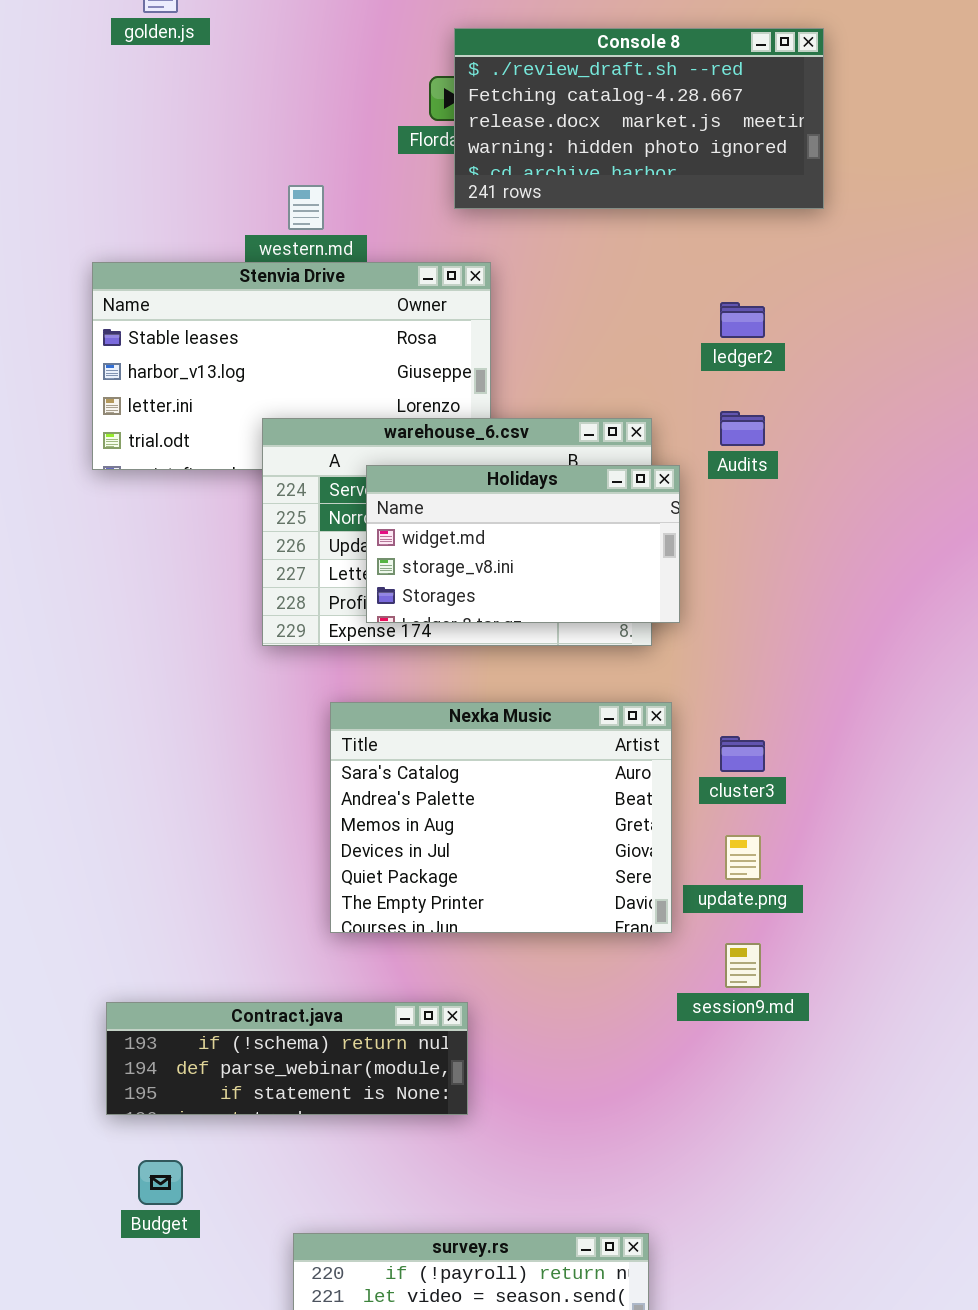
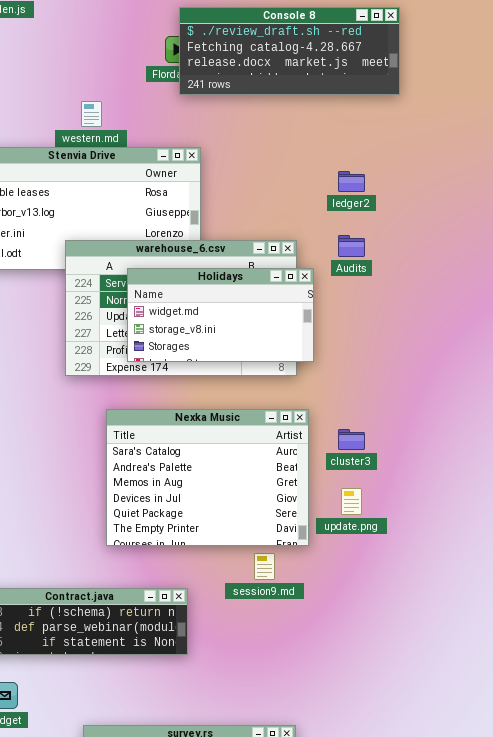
Console 8: [454,28,824,209] -> [179,7,400,95], resized
session9.md: [725,943,761,988] -> [254,553,275,580], moved

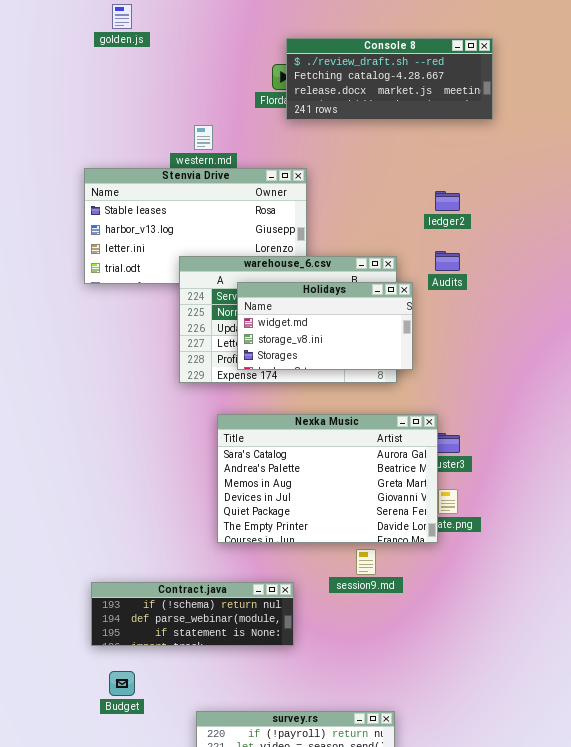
Nexka Music: [106,409,309,546] -> [217,414,438,543], resized

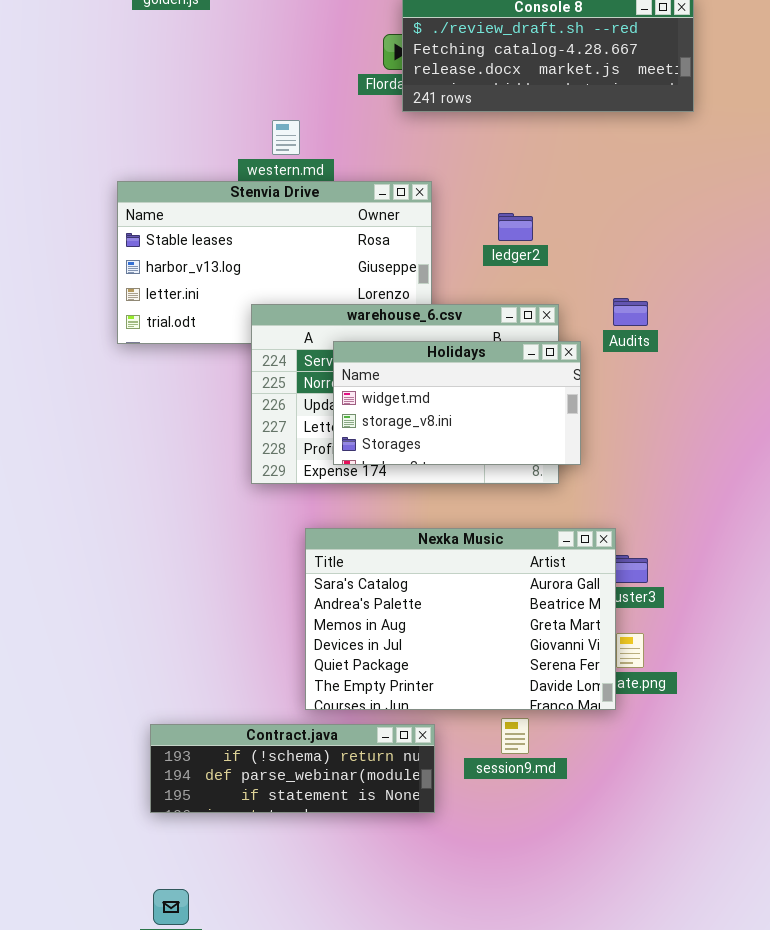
ledger2: [435,191,460,211] -> [498,213,533,241], moved
Contract.java: [91,582,294,646] -> [150,724,435,813], moved

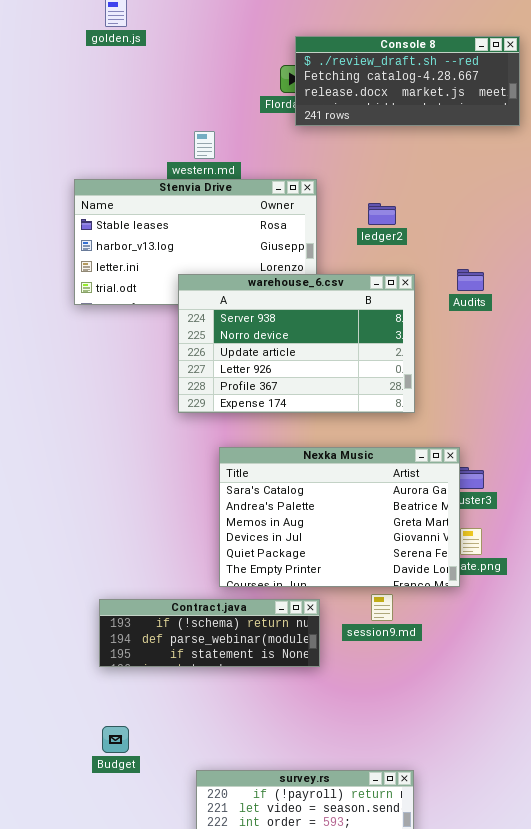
Holidays: [333,341,581,465] -> none, closed

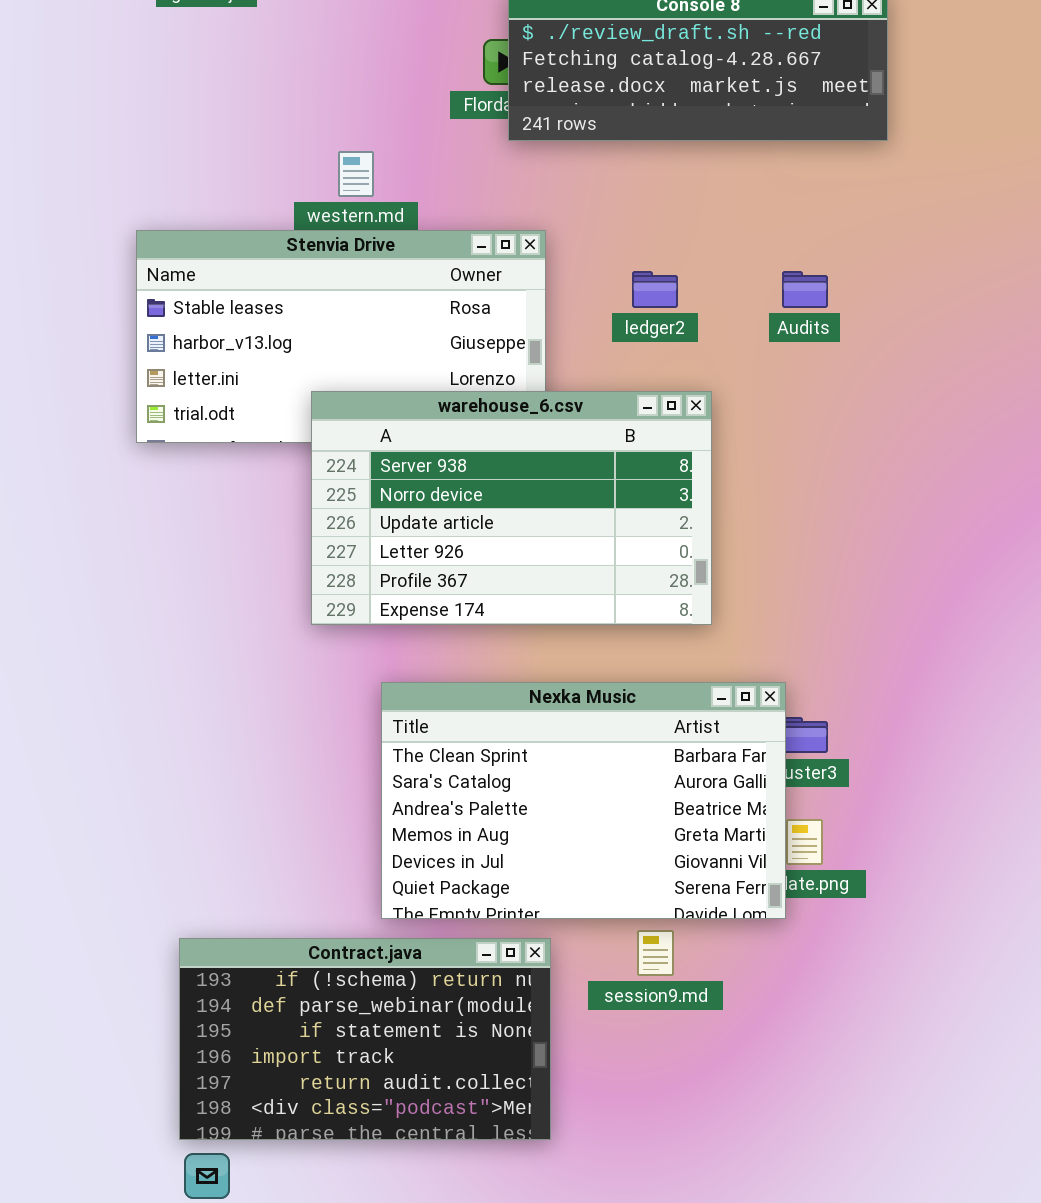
Audits: [457,269,484,291] -> [782,271,828,308], moved
Nexka Music: [219,447,460,587] -> [381,682,786,919], scrolled up 1 row
Contract.java: [99,599,320,667] -> [179,938,551,1140], resized

